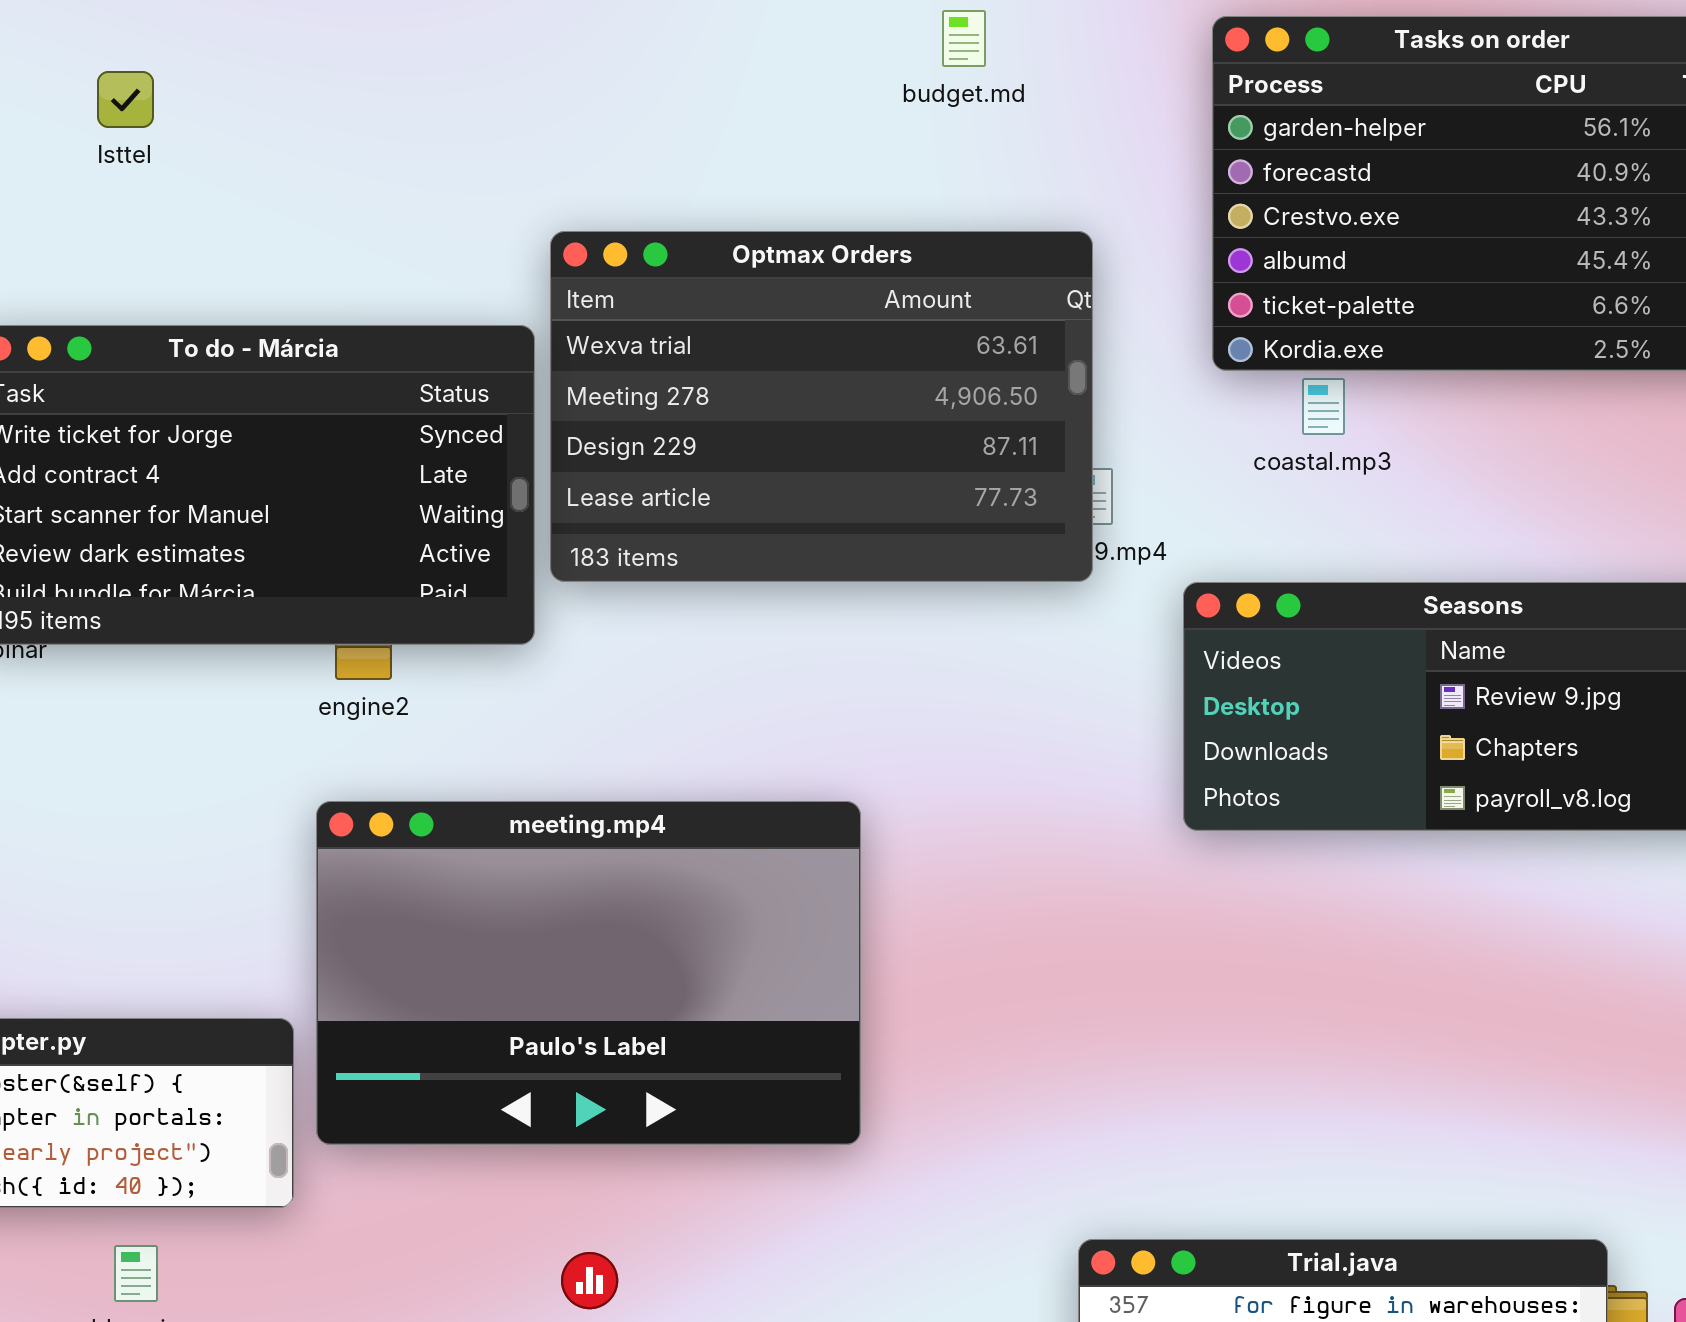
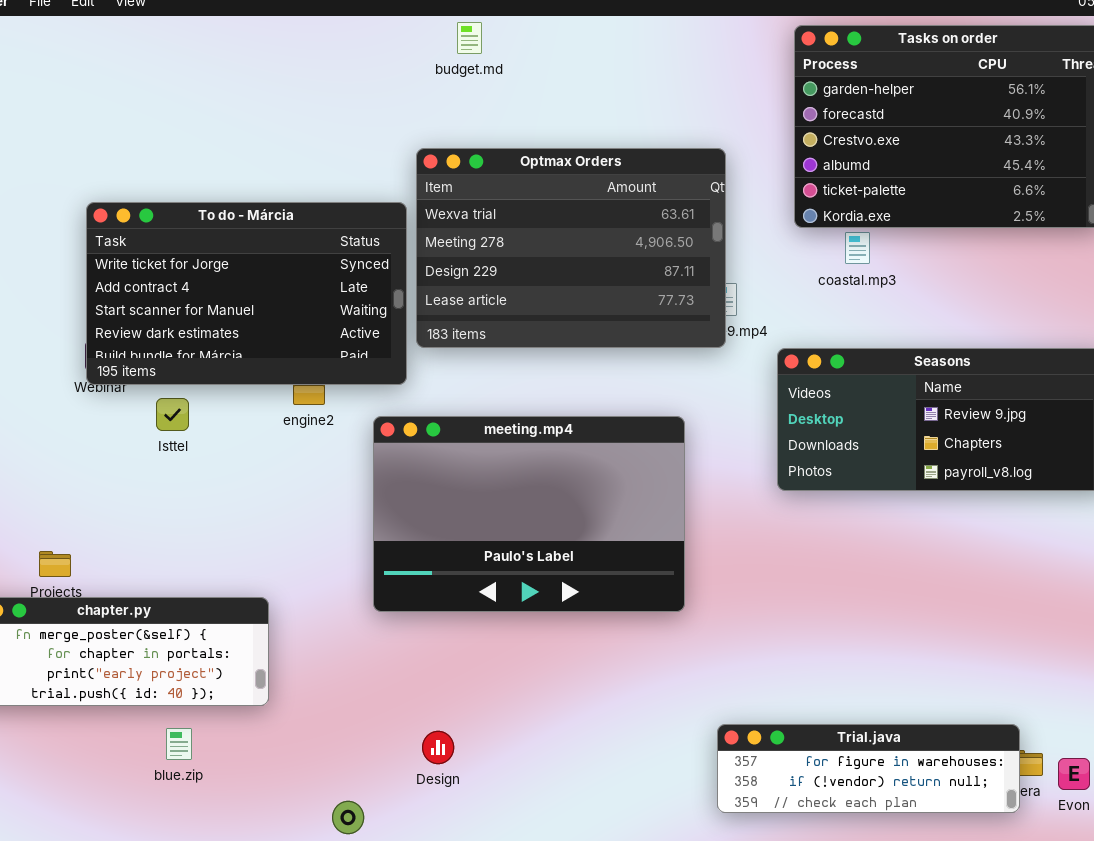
budget.md: [942,10,986,67] -> [457,22,482,54], moved
Isttel: [97,71,154,128] -> [156,398,189,431], moved
meeting.mp4: [316,801,861,1145] -> [373,416,685,612], moved

